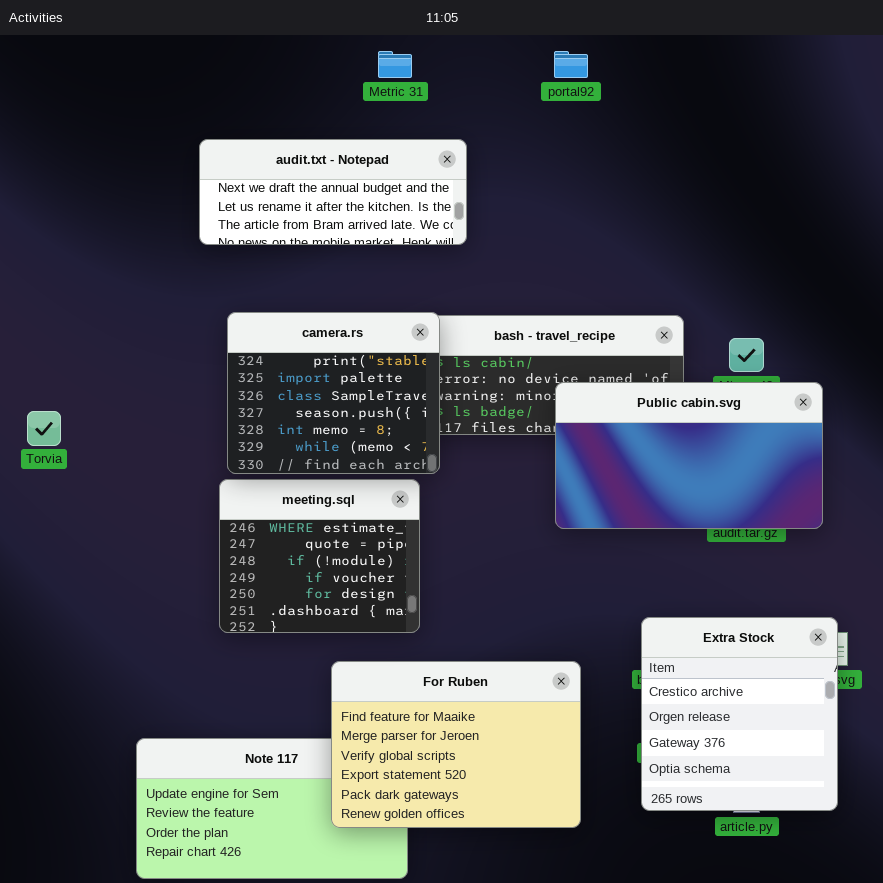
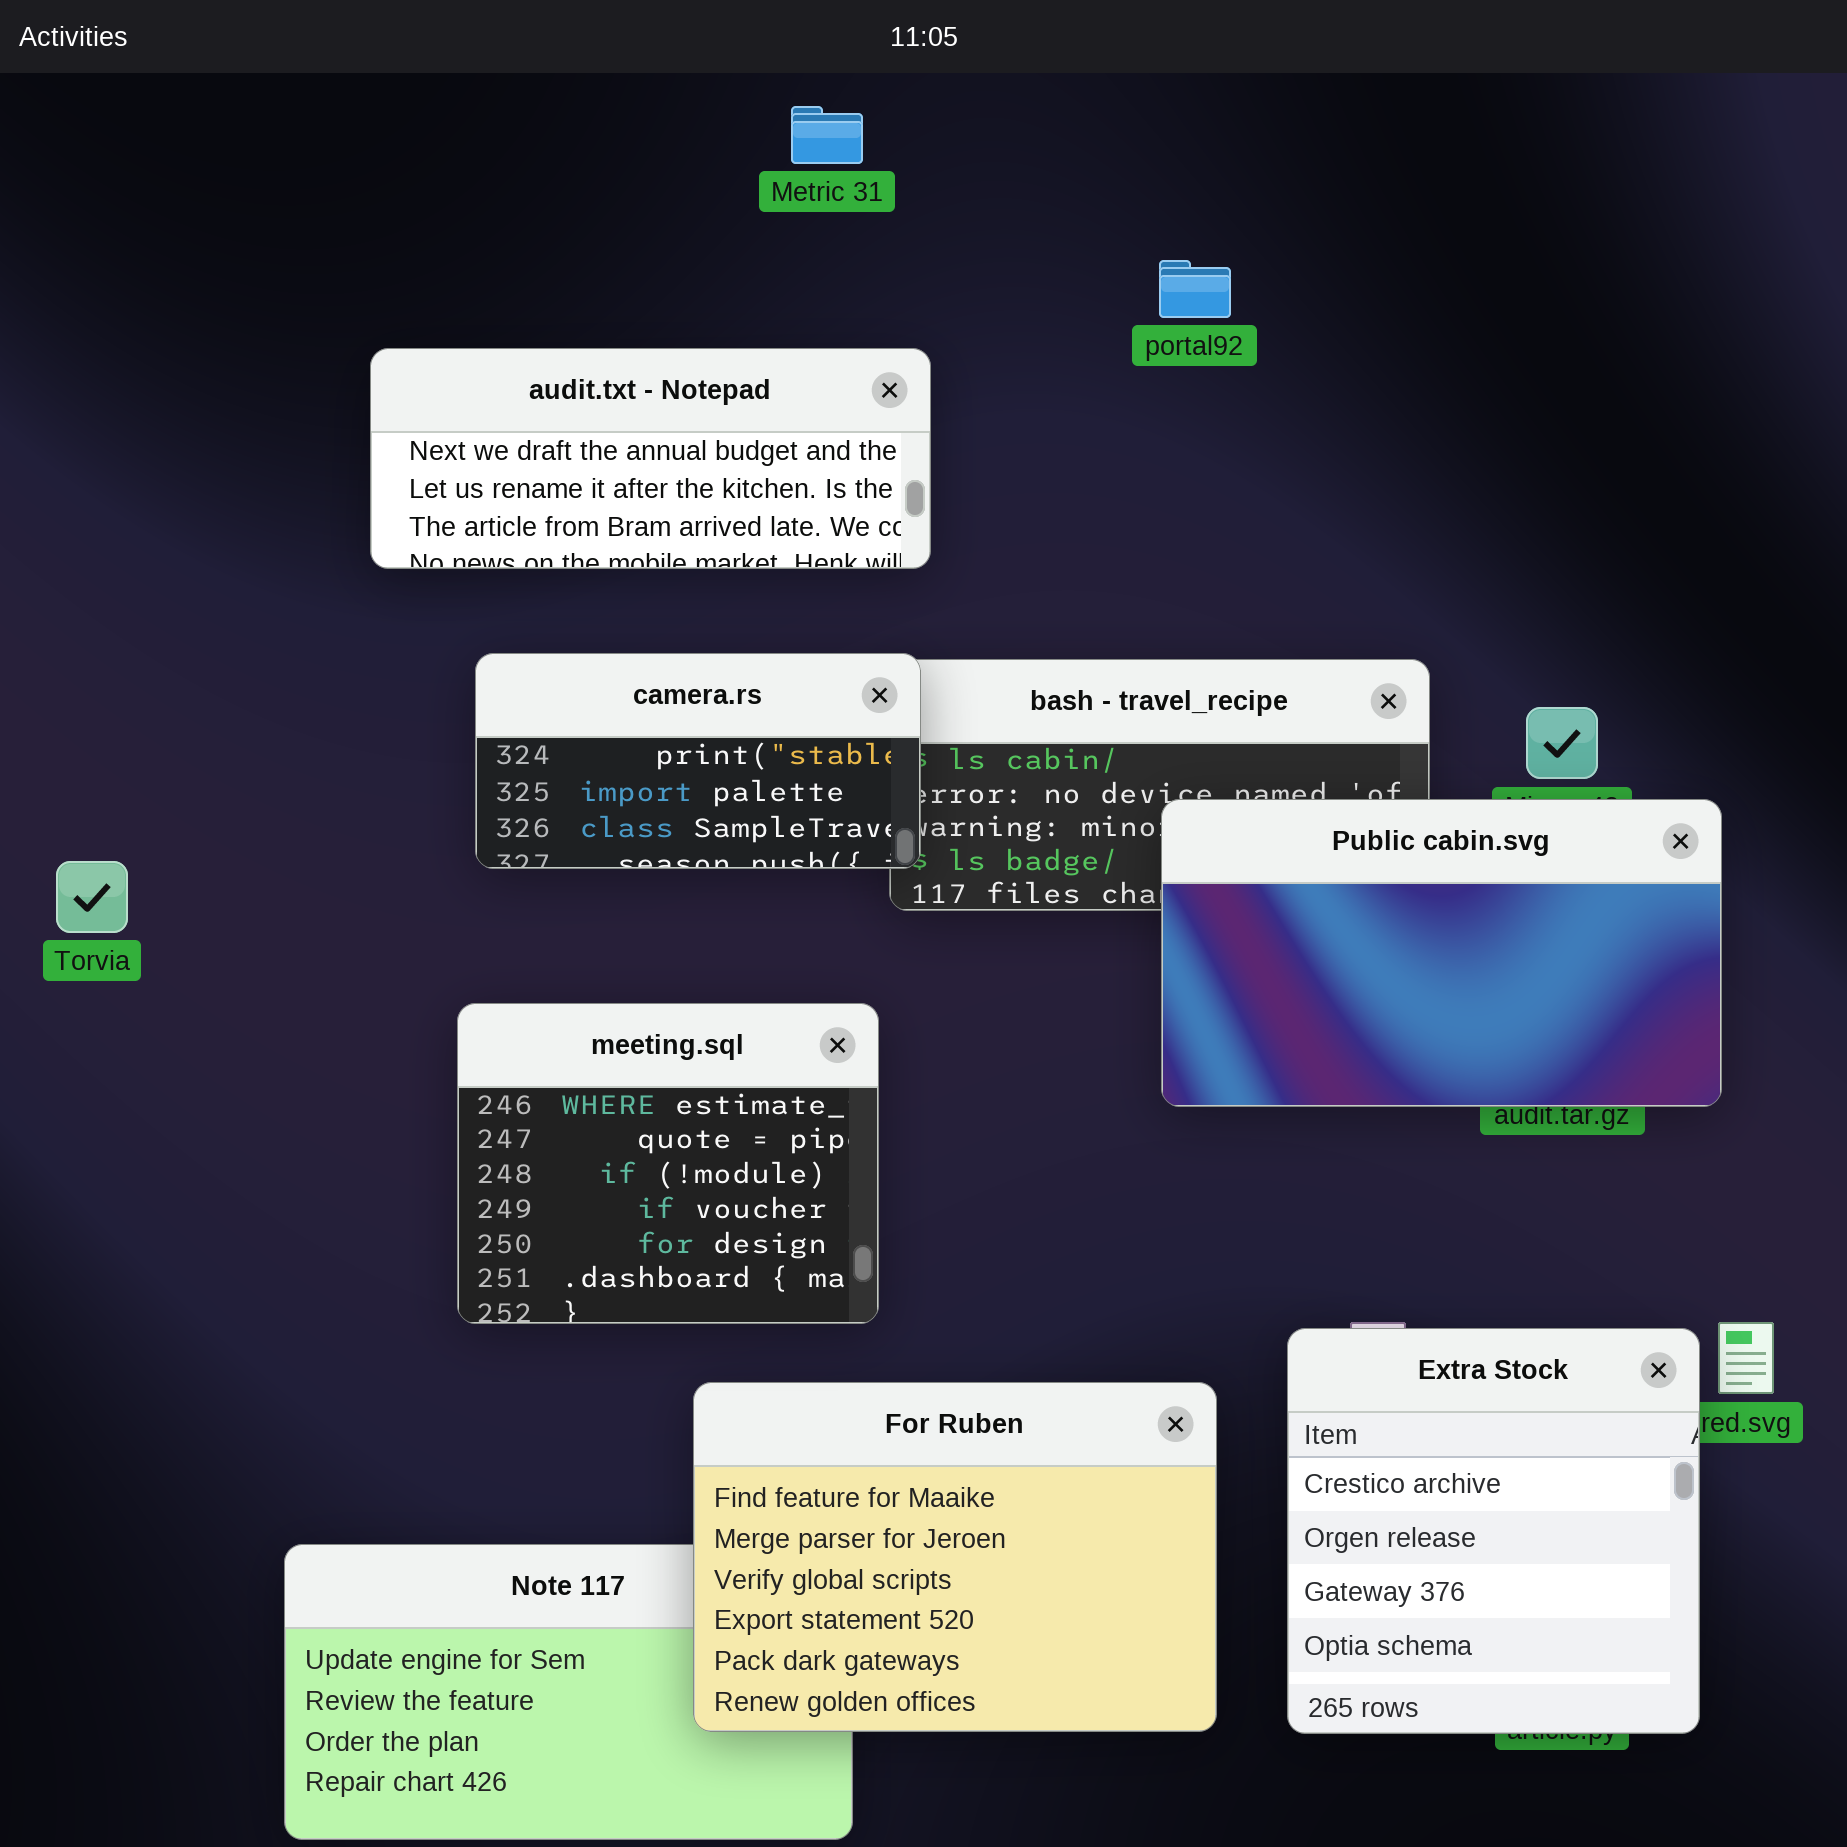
portal92: [554,51,588,78] -> [1159,260,1231,318], moved
audit.txt - Notepad: [199,139,467,245] -> [370,348,931,569], moved
camera.rs: [227,312,440,474] -> [475,653,921,869], resized
Extra Stock: [641,617,838,811] -> [1287,1328,1700,1734], moved

